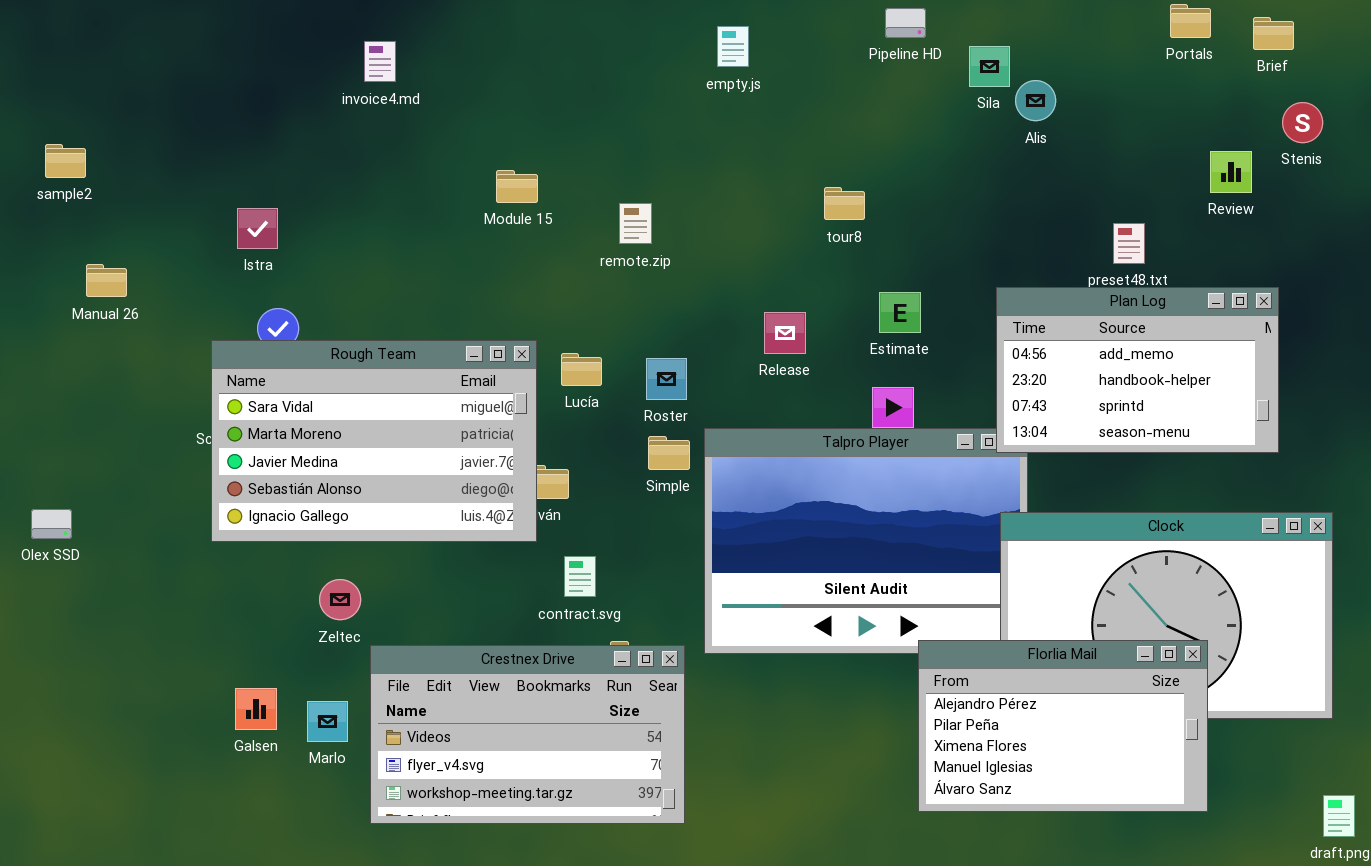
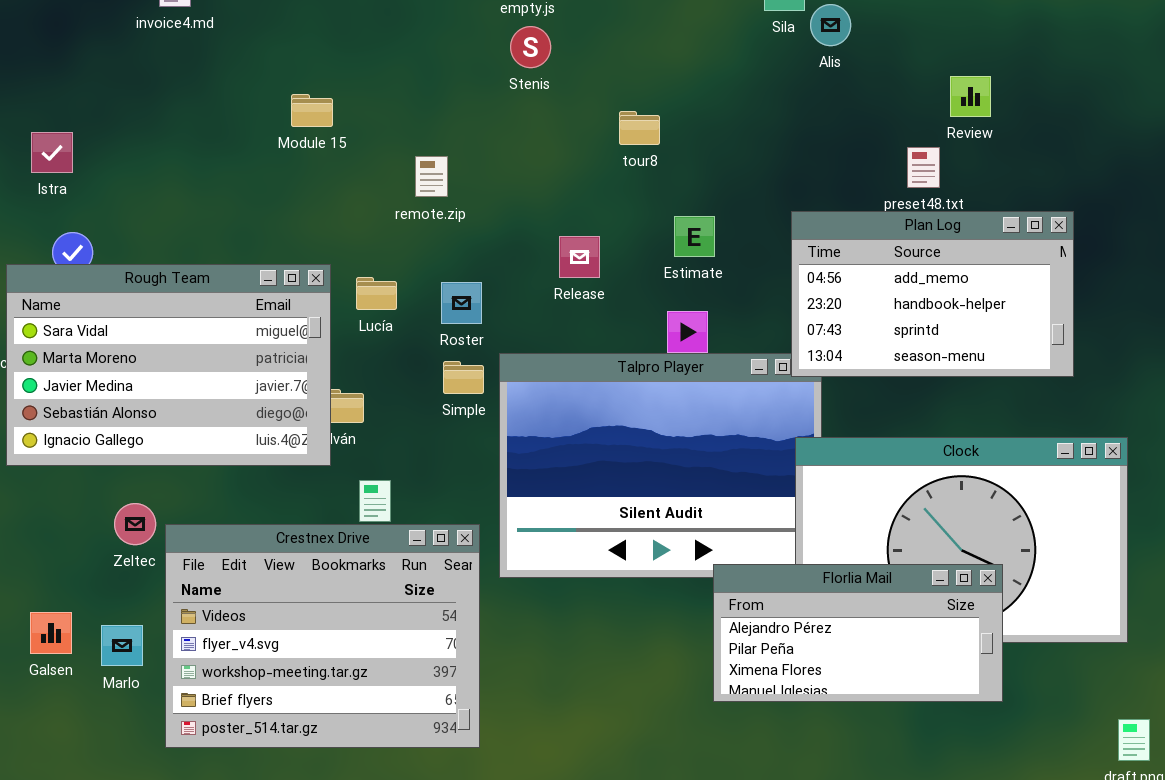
Stenis: [1282,102,1323,143] -> [510,26,551,68], moved
Review: [1210,151,1252,193] -> [950,76,991,117], moved
remote.zip: [619,203,652,244] -> [415,156,448,197], moved
Florlia Mail: [918,640,1208,812] -> [713,564,1003,702], resized
Crestnex Drive: [370,645,685,824] -> [165,524,480,748], resized

